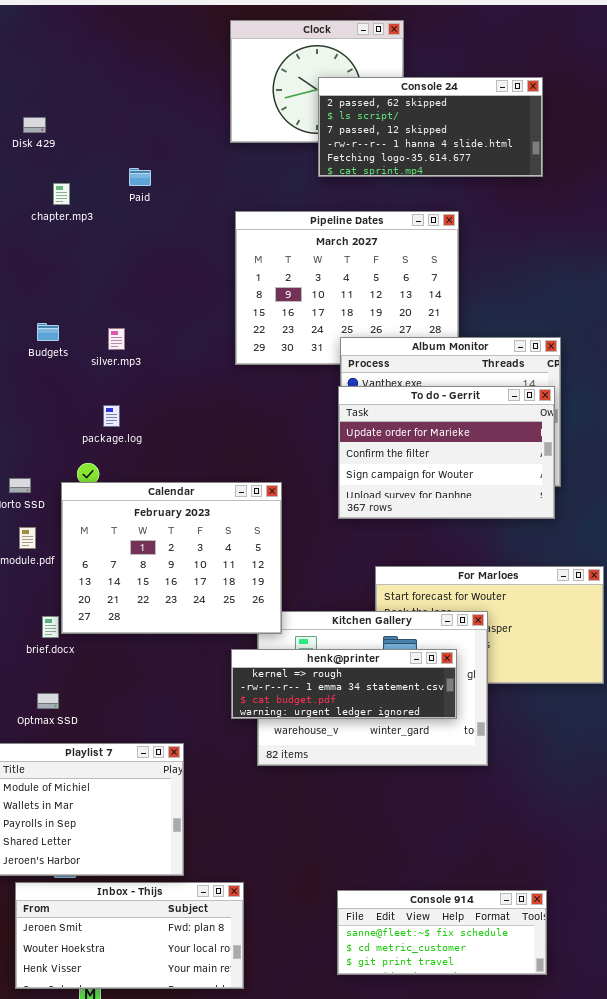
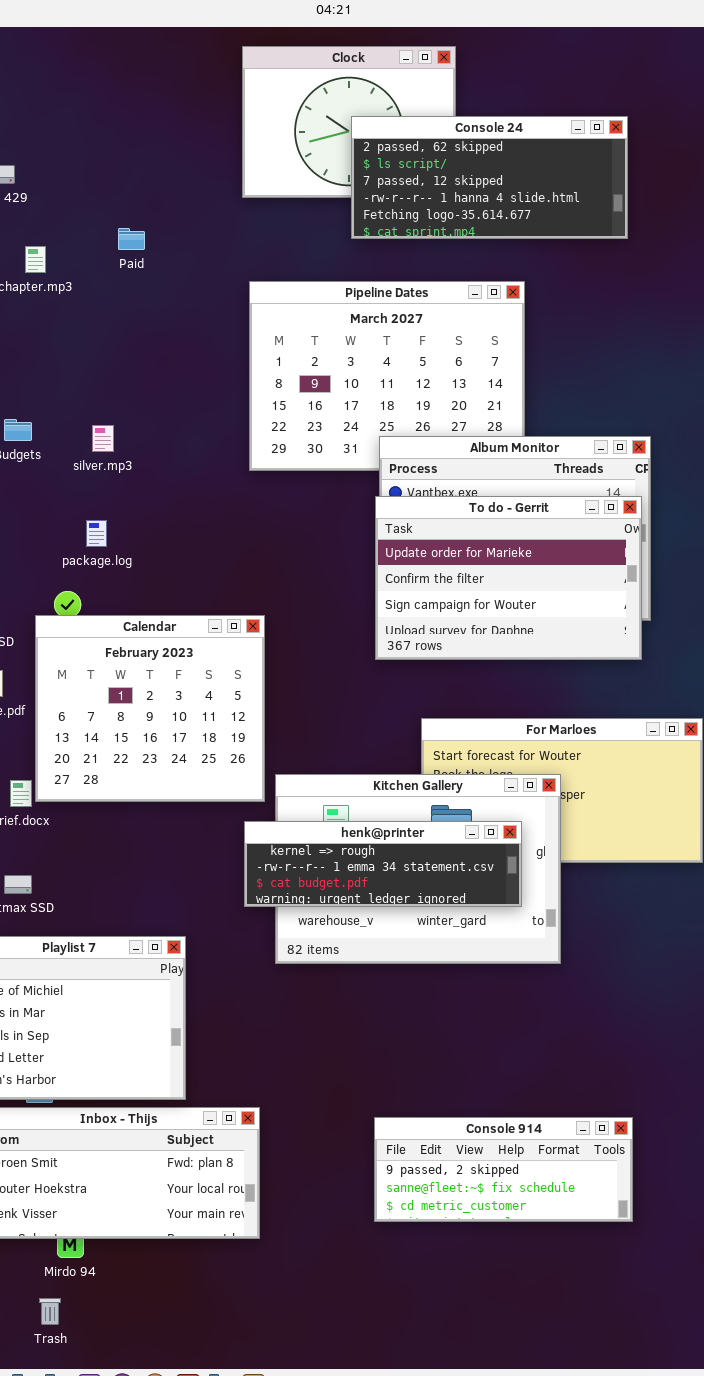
Calendar: [61,482,282,634] -> [35,615,265,802], resized
Console 914: [337,890,547,975] -> [374,1117,633,1222], scrolled up 1 row

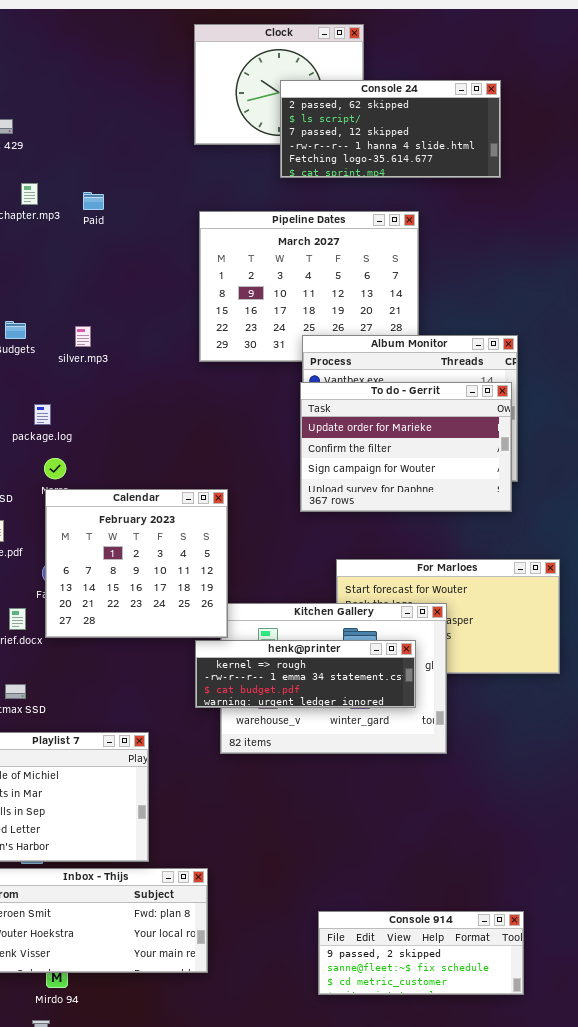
Paid: [118,228,145,250] -> [83,192,104,210], moved
package.log: [86,520,107,547] -> [34,404,51,425], moved
Calendar: [35,615,265,802] -> [45,489,228,638], moved
Console 914: [374,1117,633,1222] -> [318,911,524,995], moved

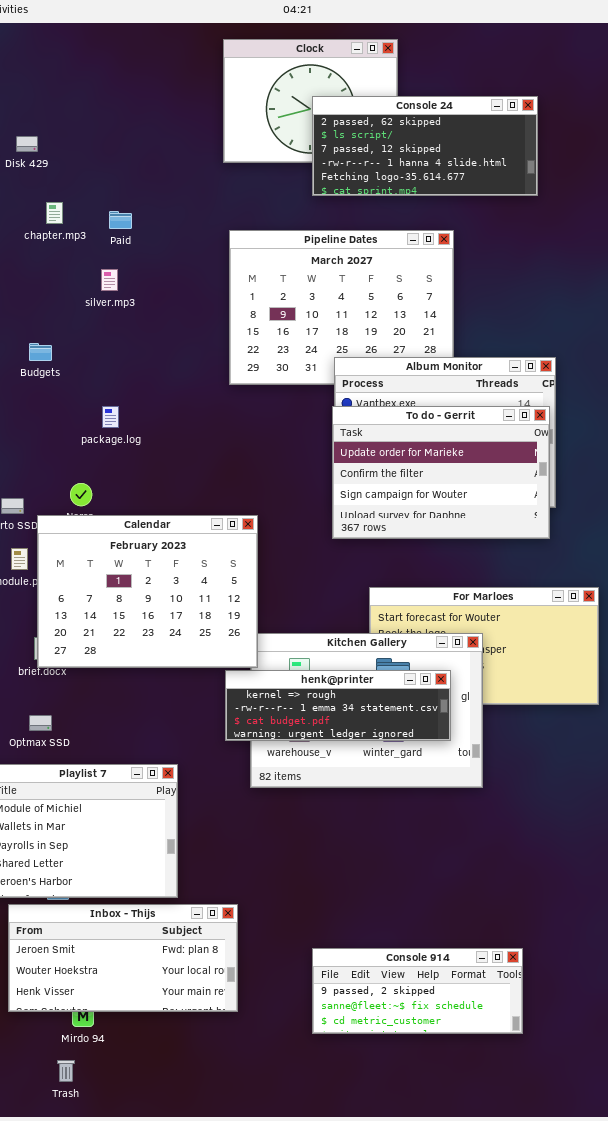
silver.mp3: [75,326,91,347] -> [101,269,118,291], moved
package.log: [34,404,51,425] -> [102,406,119,428], moved
Calendar: [45,489,228,638] -> [37,515,258,668], resized
Console 914: [318,911,524,995] -> [312,948,523,1034], moved

